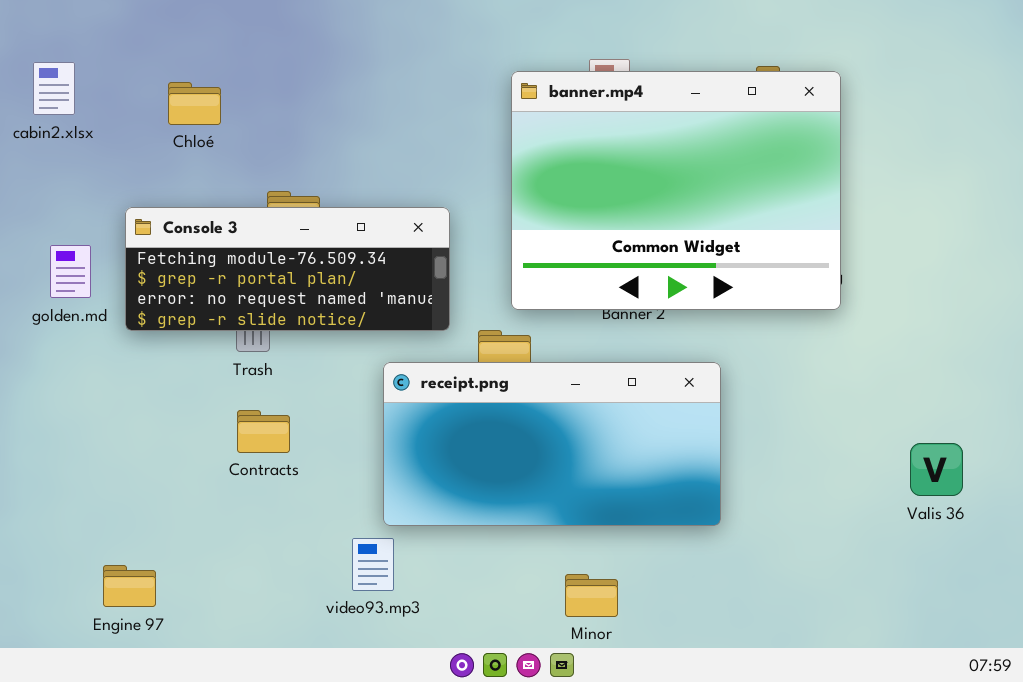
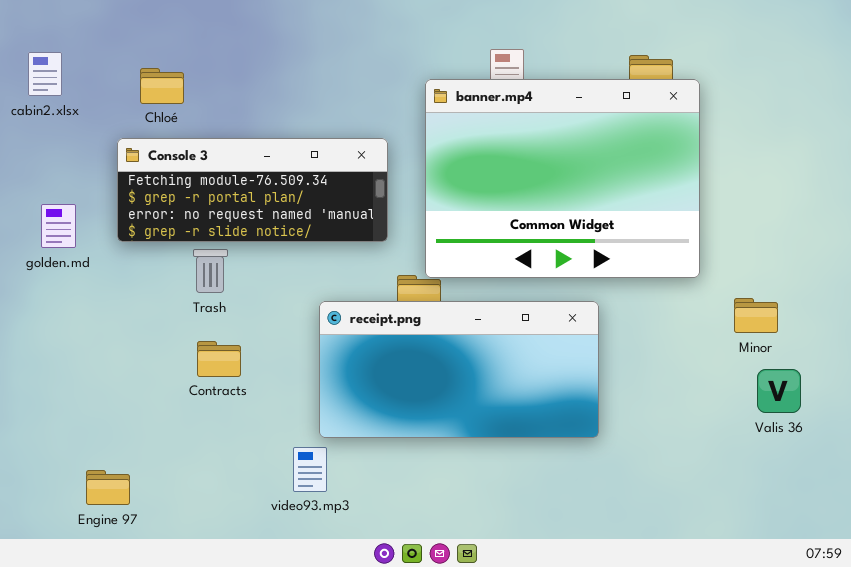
banner.mp4: [511,71,841,310] -> [425,79,700,278], moved
Console 3: [125,207,450,331] -> [117,138,388,242], moved
Minor: [565,574,618,617] -> [734,298,778,333], moved

